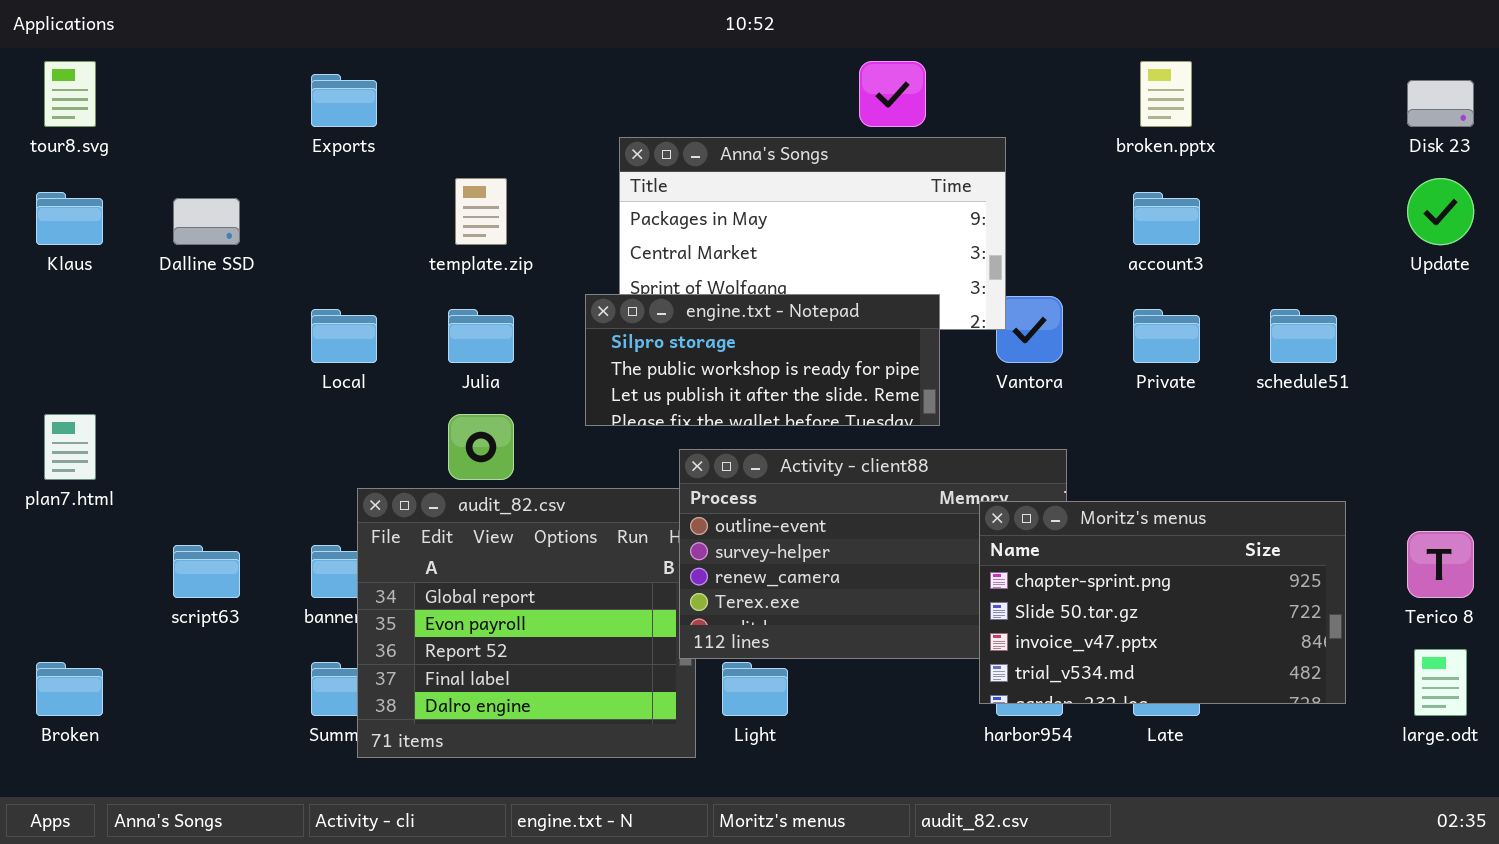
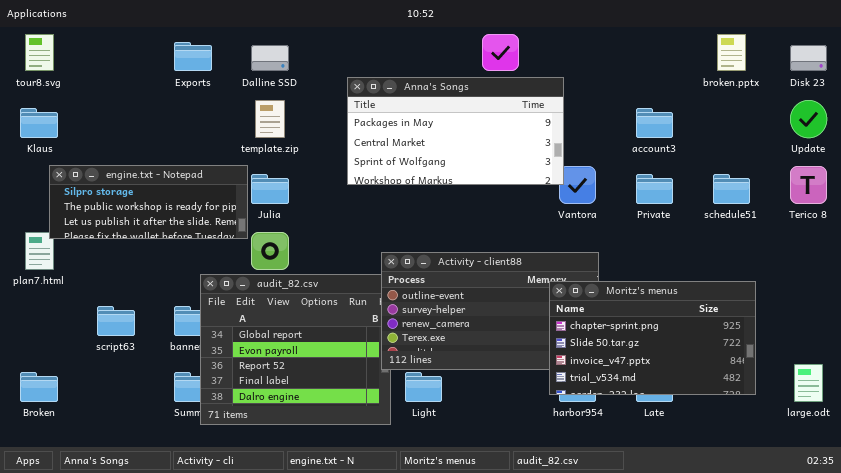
broken.pptx: [1140,61,1192,127] -> [717,34,746,71], moved
Dalline SSD: [173,198,240,245] -> [251,45,289,71], moved
engine.txt - Notepad: [585,294,940,426] -> [49,165,248,239], moved
Terico 8: [1407,531,1474,598] -> [790,166,827,204], moved

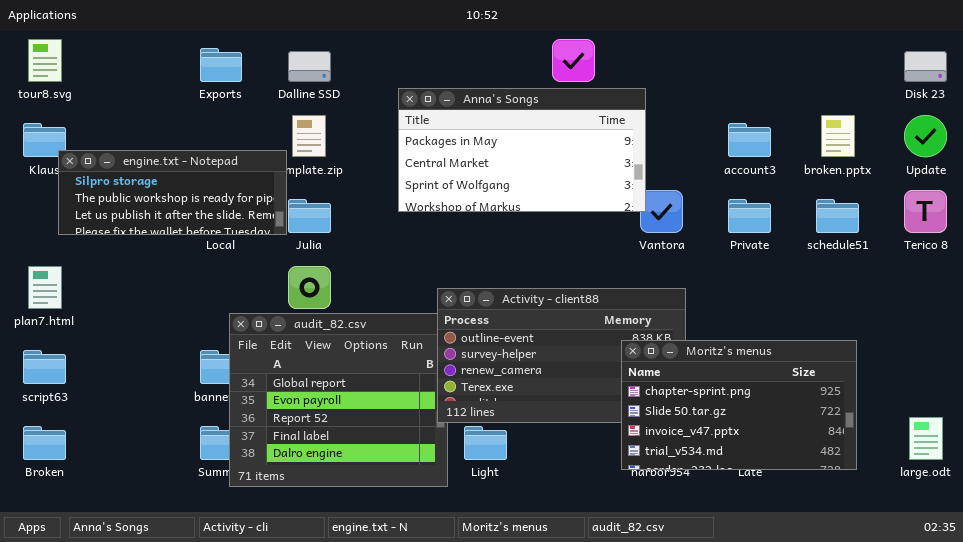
broken.pptx: [717,34,746,71] -> [821,115,855,157], moved
engine.txt - Notepad: [49,165,248,239] -> [58,150,287,235], moved
Moritz's menus: [549,281,756,395] -> [621,340,857,470], moved
script63: [97,306,135,336] -> [23,350,66,384], moved

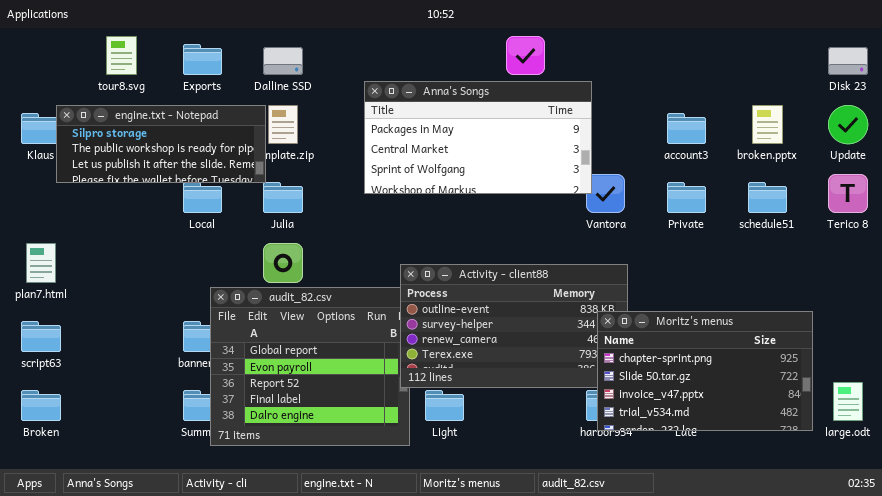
tour8.svg: [28,39,62,82] -> [106,36,137,75], moved
engine.txt - Notepad: [58,150,287,235] -> [56,105,266,183], moved
Moritz's menus: [621,340,857,470] -> [597,311,813,431], moved

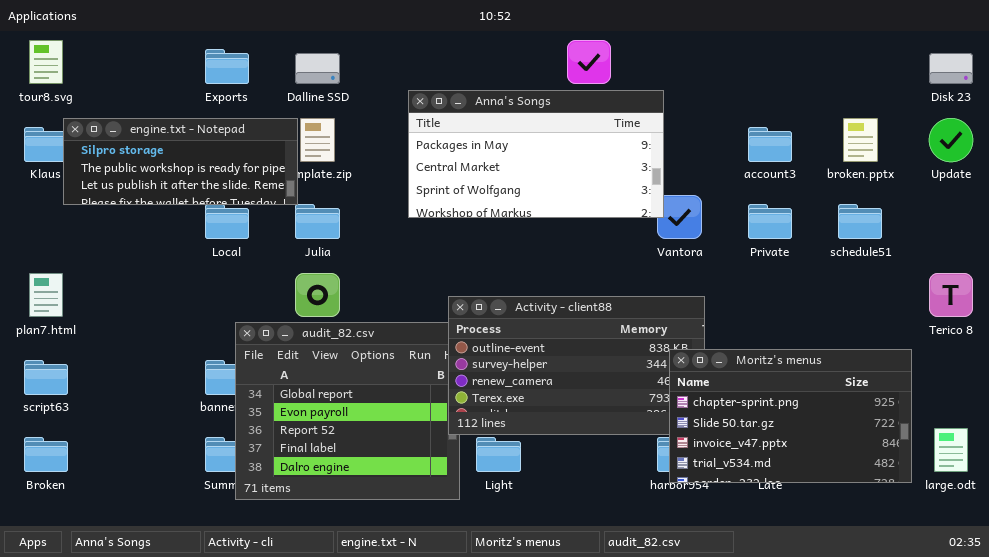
tour8.svg: [106,36,137,75] -> [29,40,63,84], moved
Terico 8: [828,174,868,213] -> [929,273,973,317], moved

